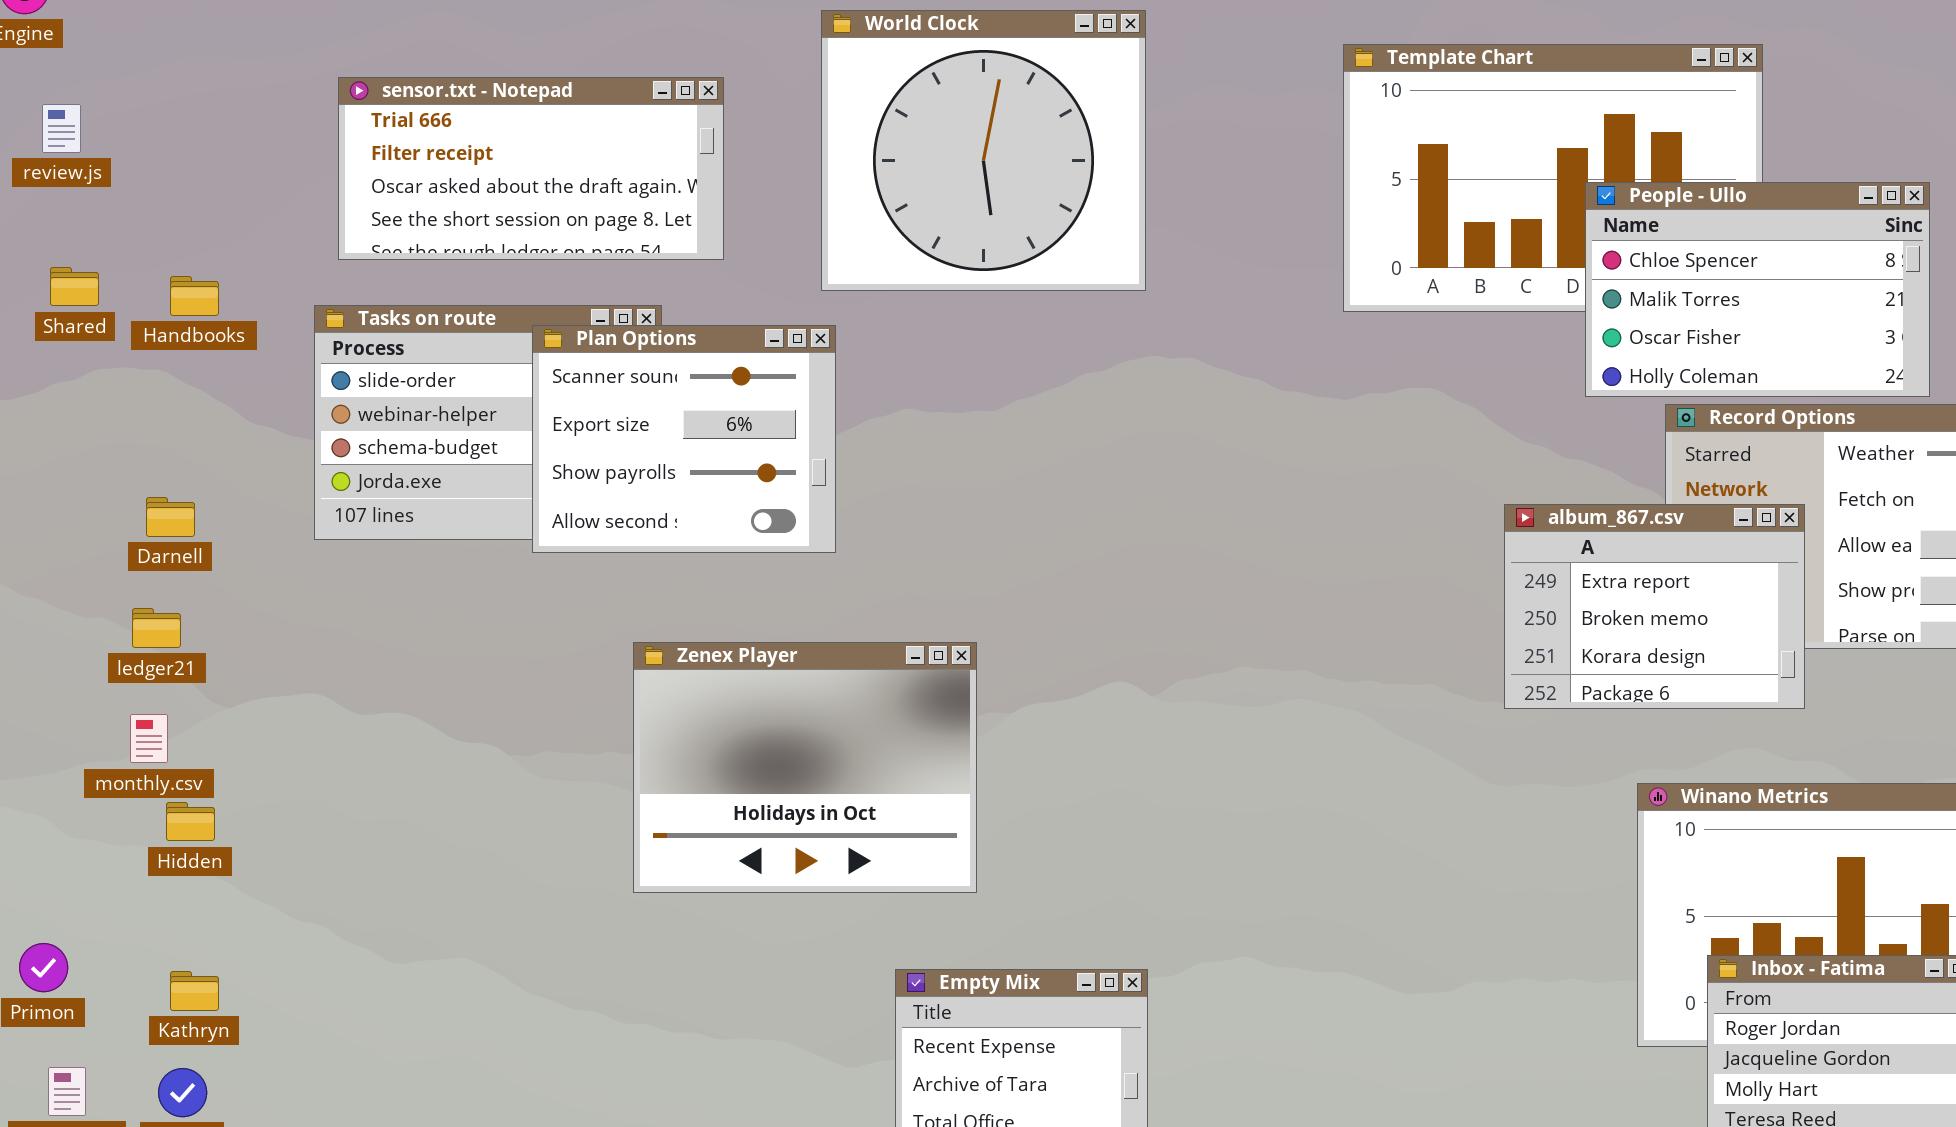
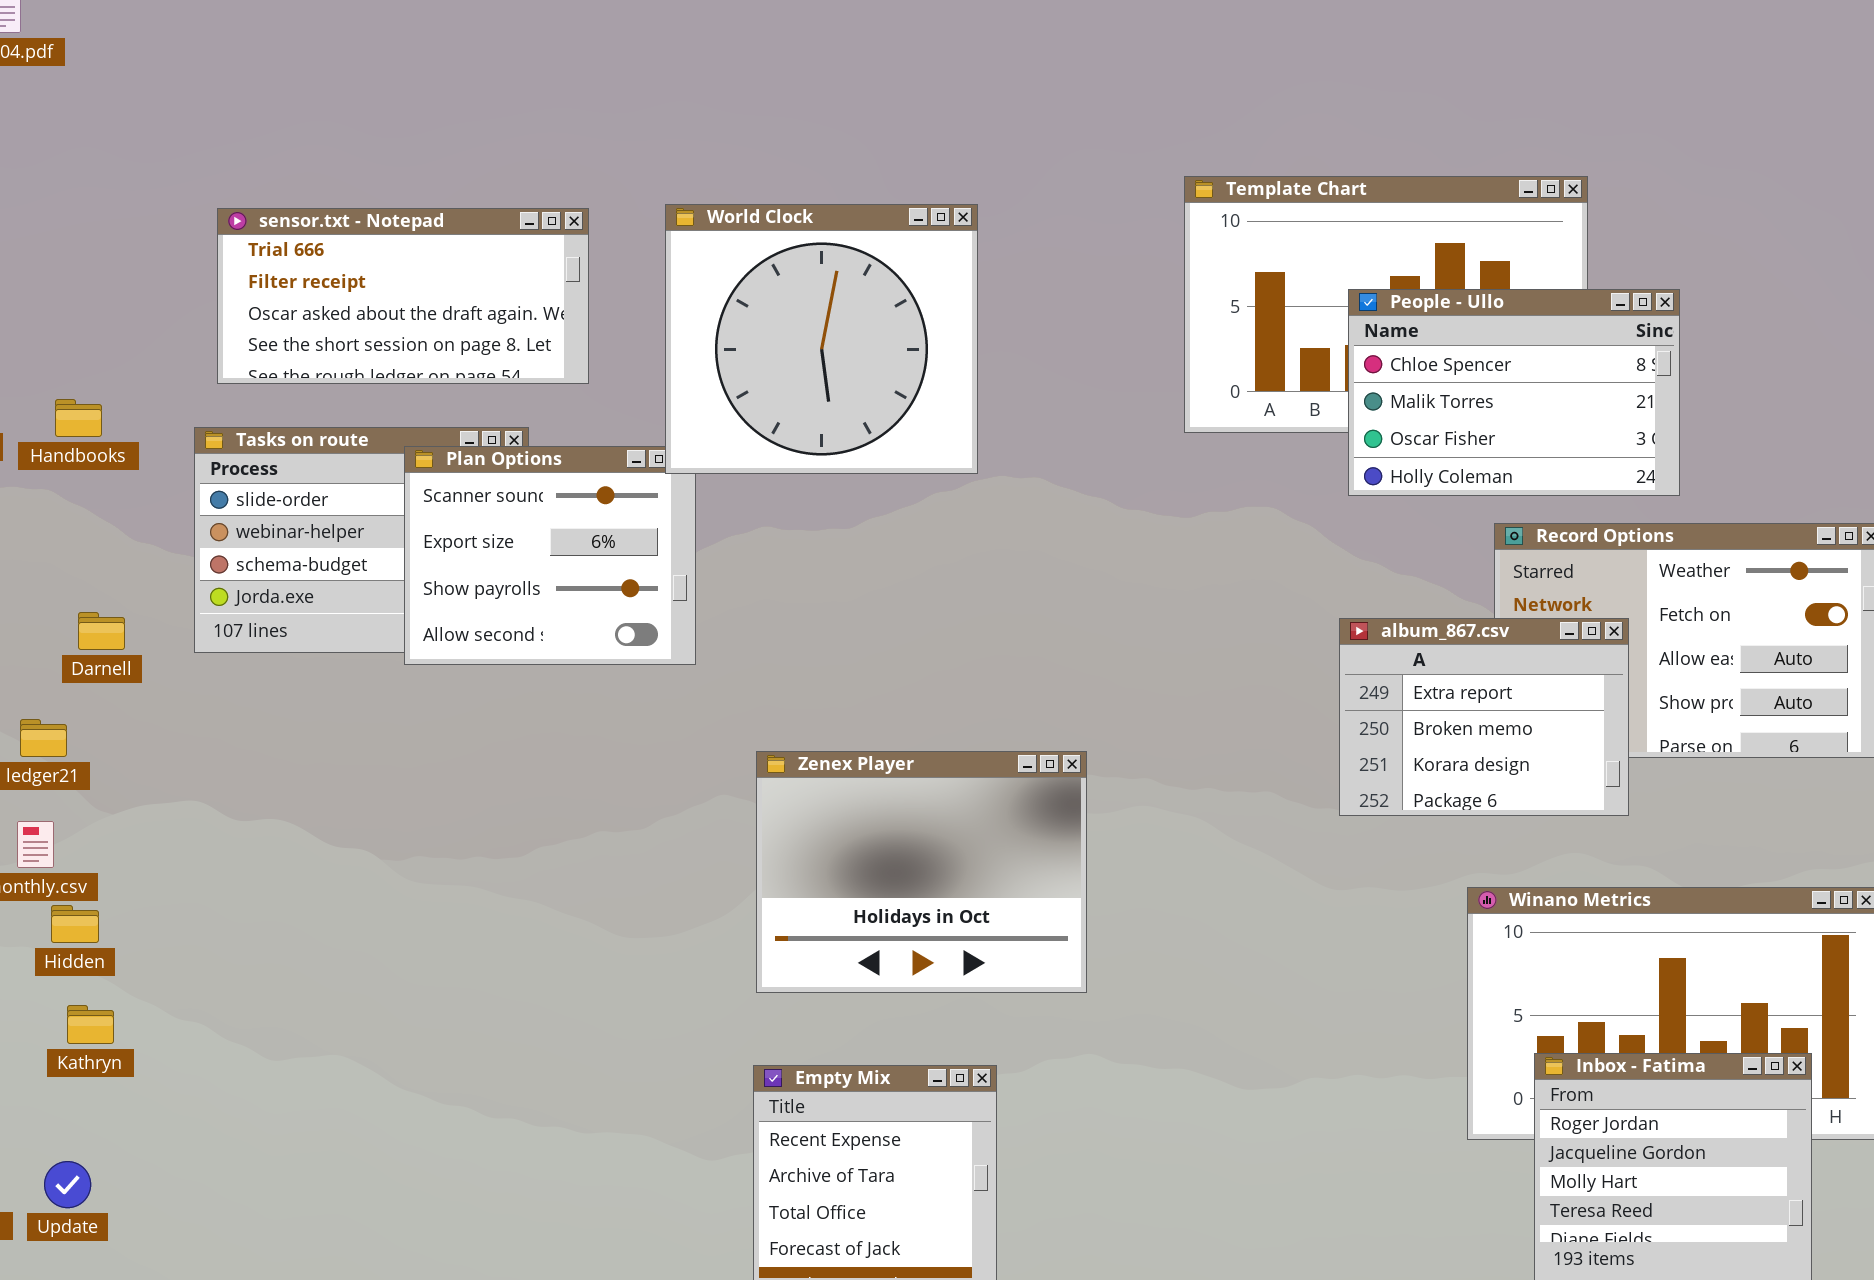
World Clock: [821,10,1146,291] -> [665,204,978,474], moved
People - Ullo: [1585,182,1930,397] -> [1348,289,1680,496], moved
Darnell: [146,497,195,537] -> [78,612,125,650], moved
Zenex Player: [633,642,977,893] -> [756,751,1087,993], moved
Kathryn: [170,971,219,1011] -> [67,1005,114,1044], moved

